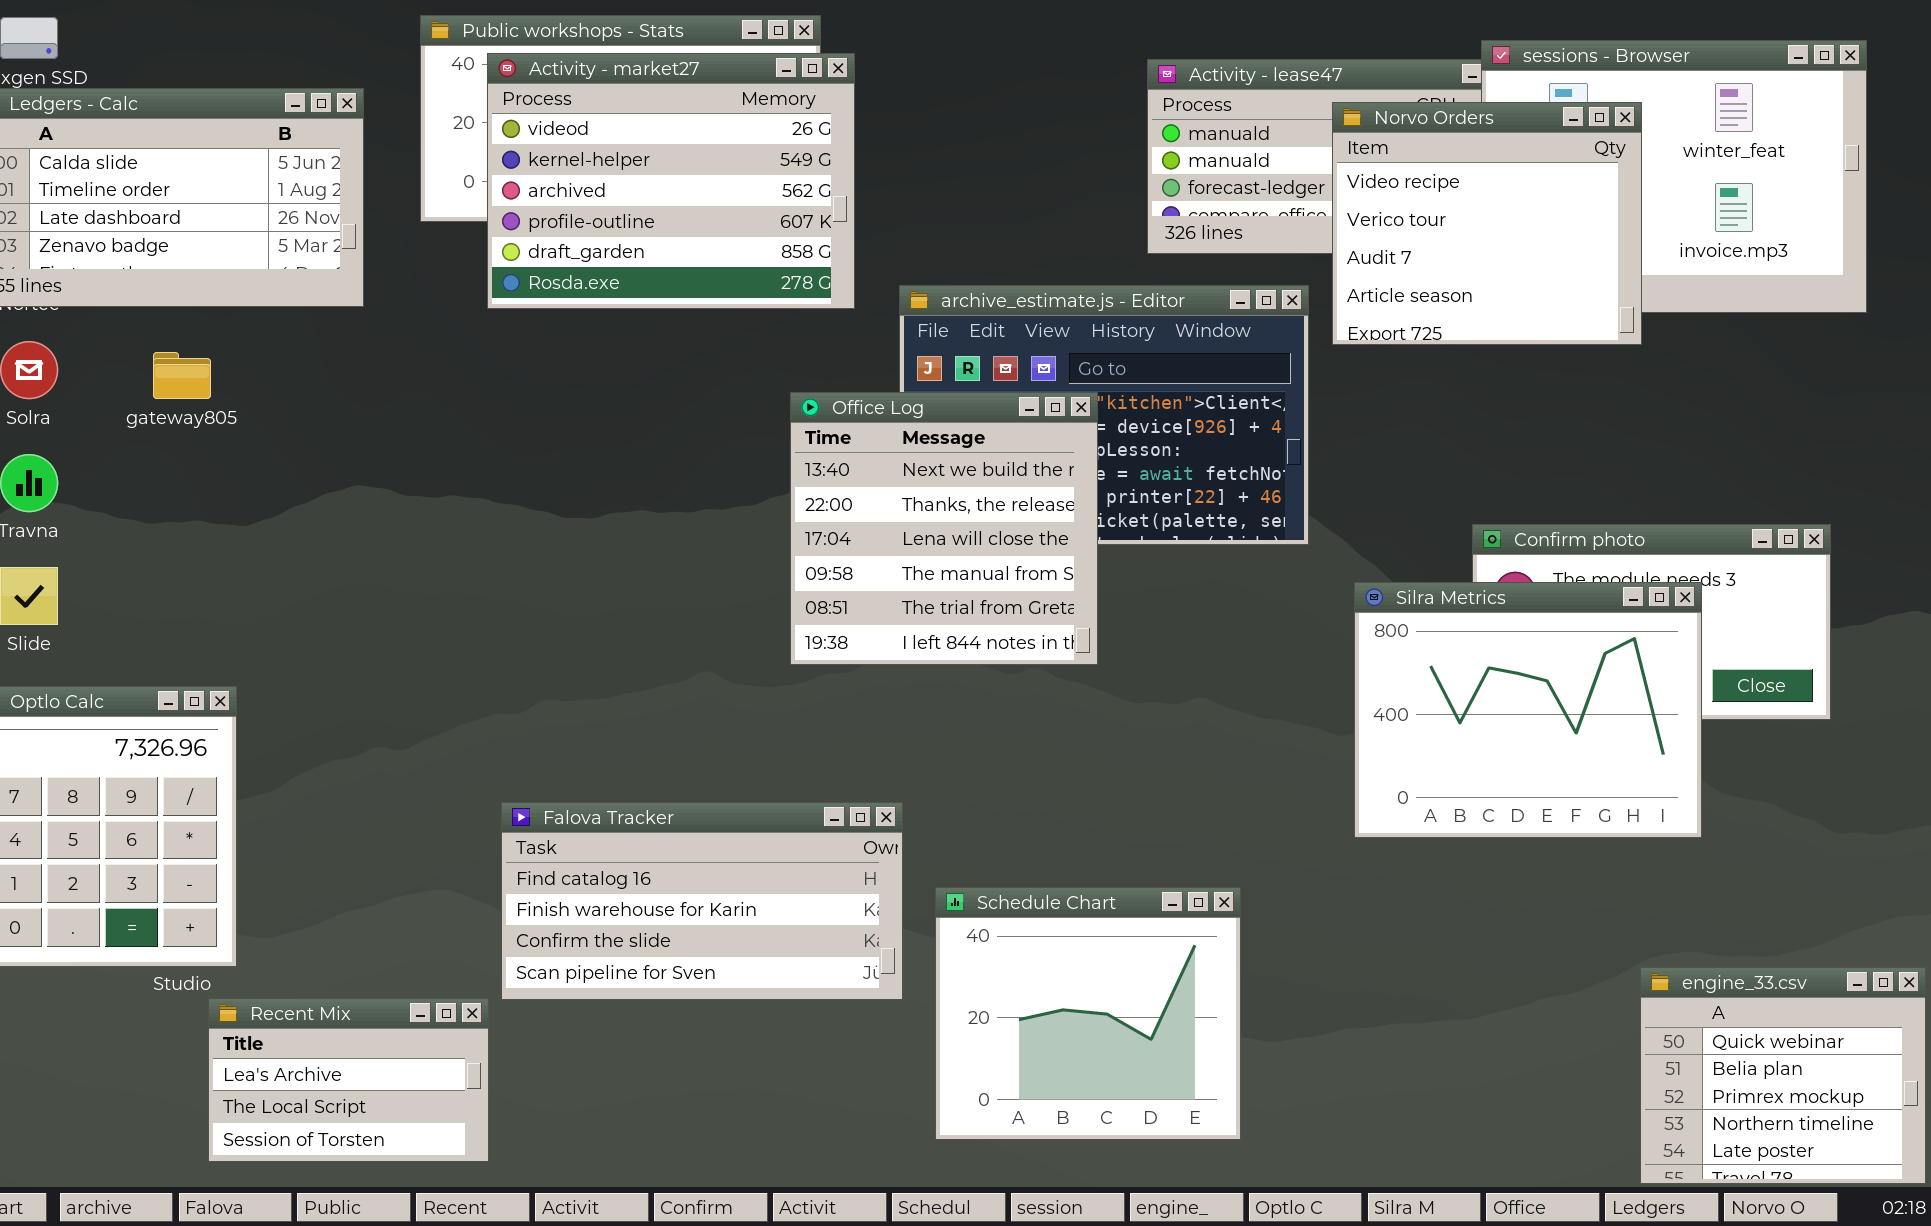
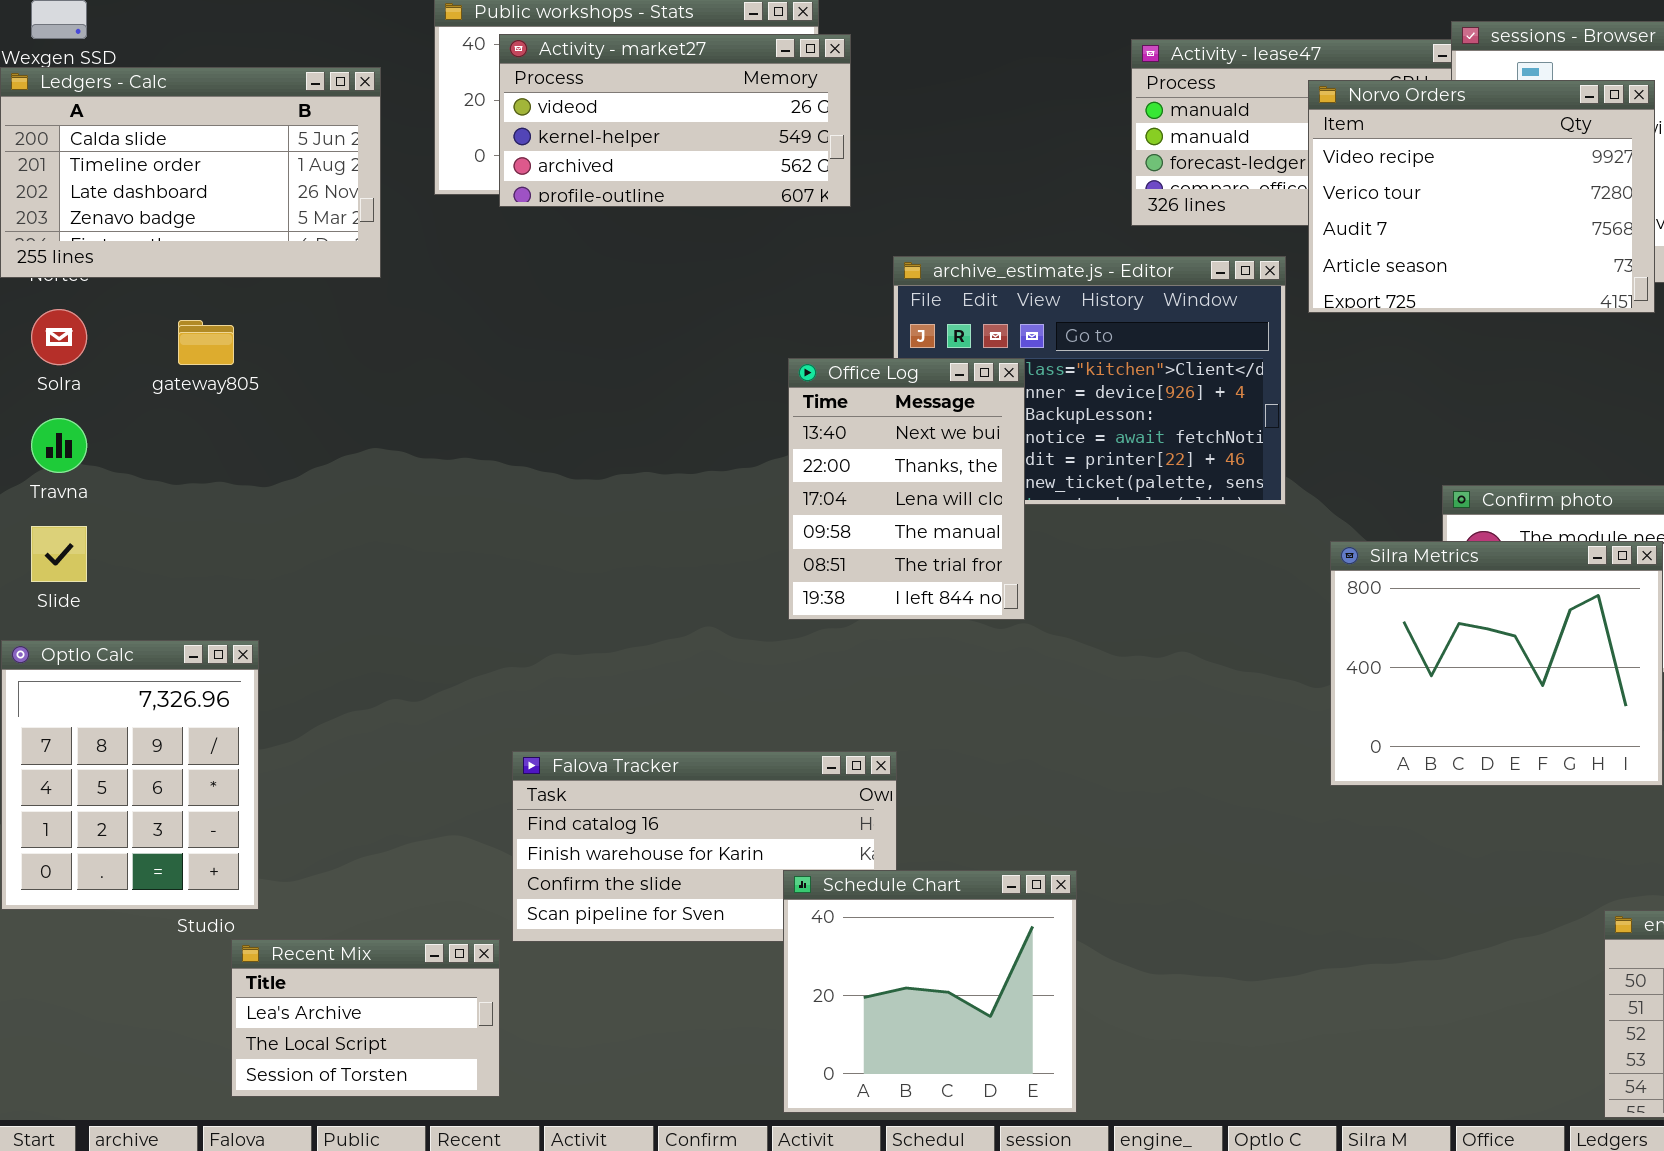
Activity - market27: [487,53,855,309] -> [499,34,851,207], resized
Norvo Orders: [1332,102,1642,345] -> [1308,80,1655,313], resized
Office Log: [790,392,1098,665] -> [788,358,1025,620], resized
Schedule Chart: [935,887,1241,1140] -> [783,870,1077,1113], moved

